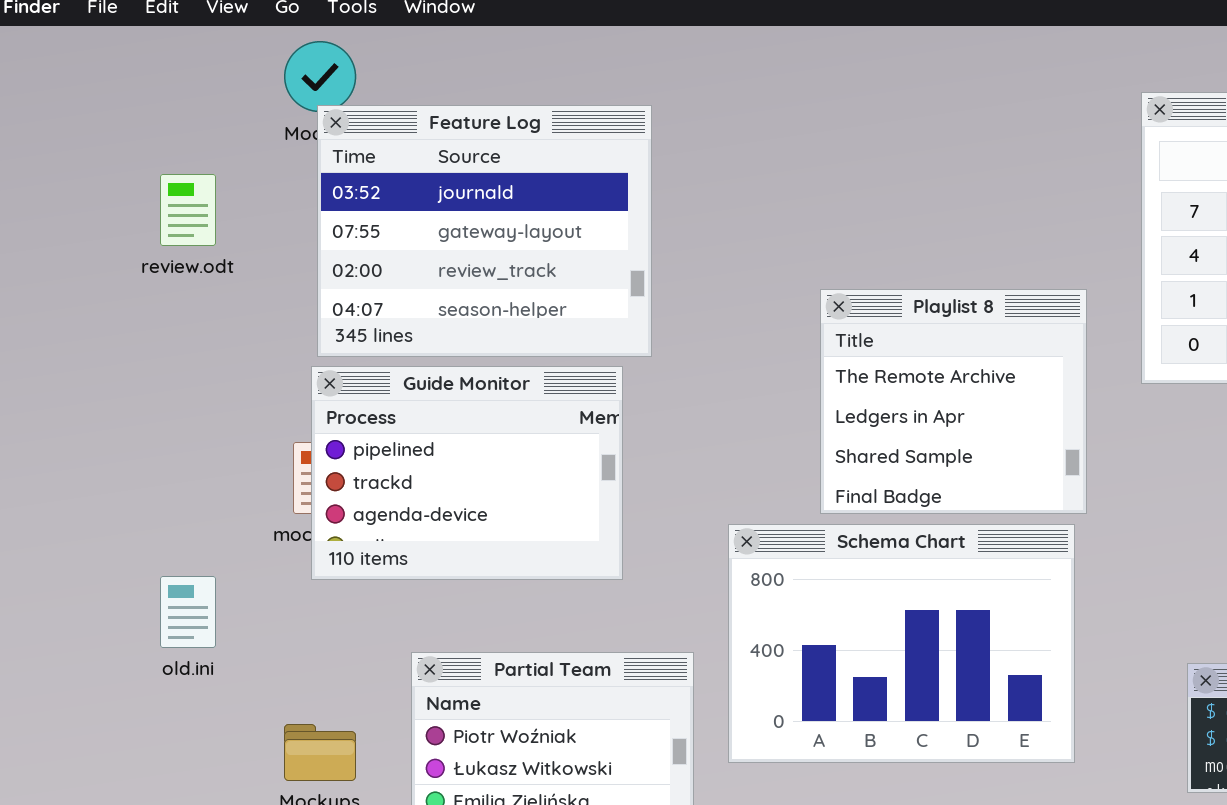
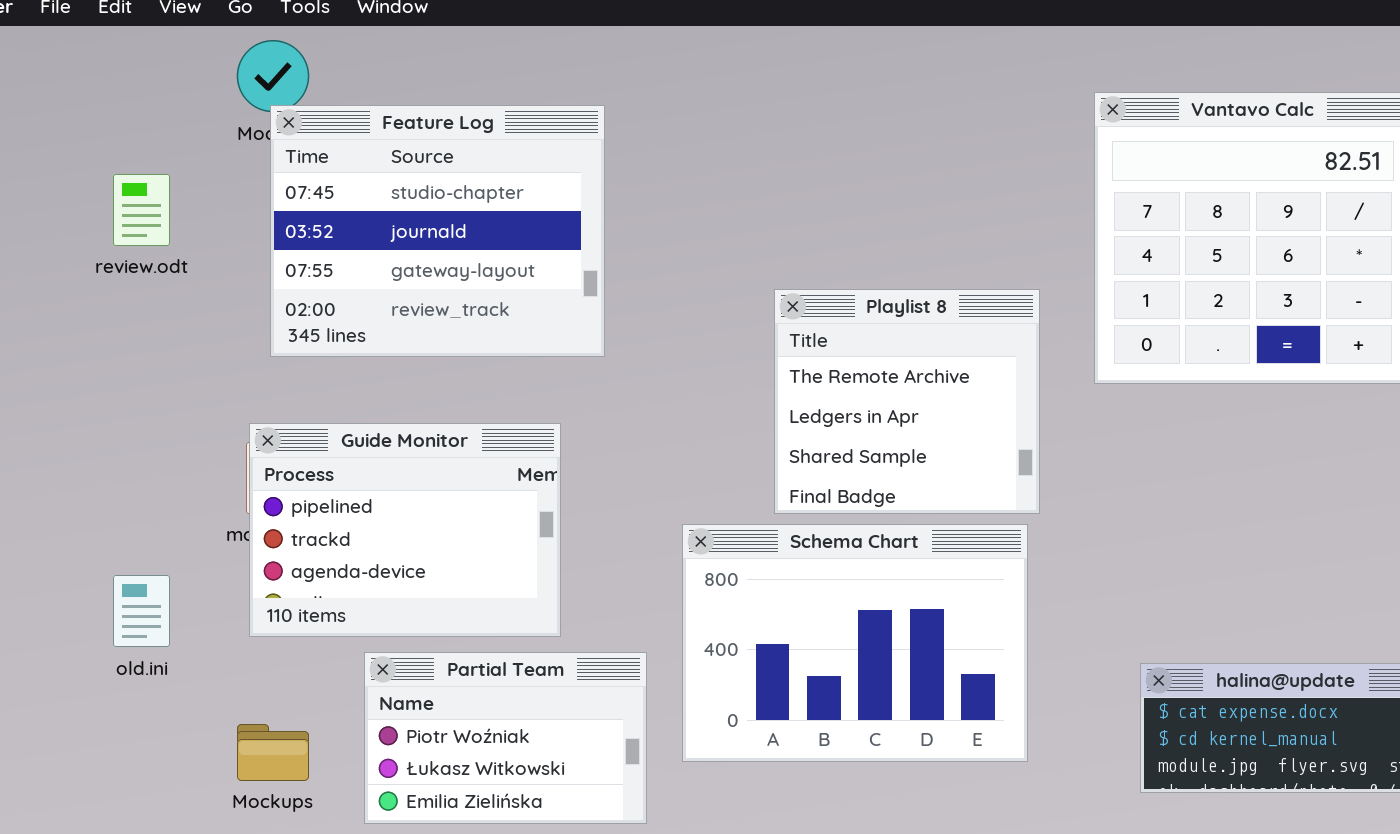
Feature Log: [317,105,652,357] -> [270,105,605,357], scrolled up 1 row
Guide Monitor: [311,366,623,580] -> [249,423,561,637], moved

